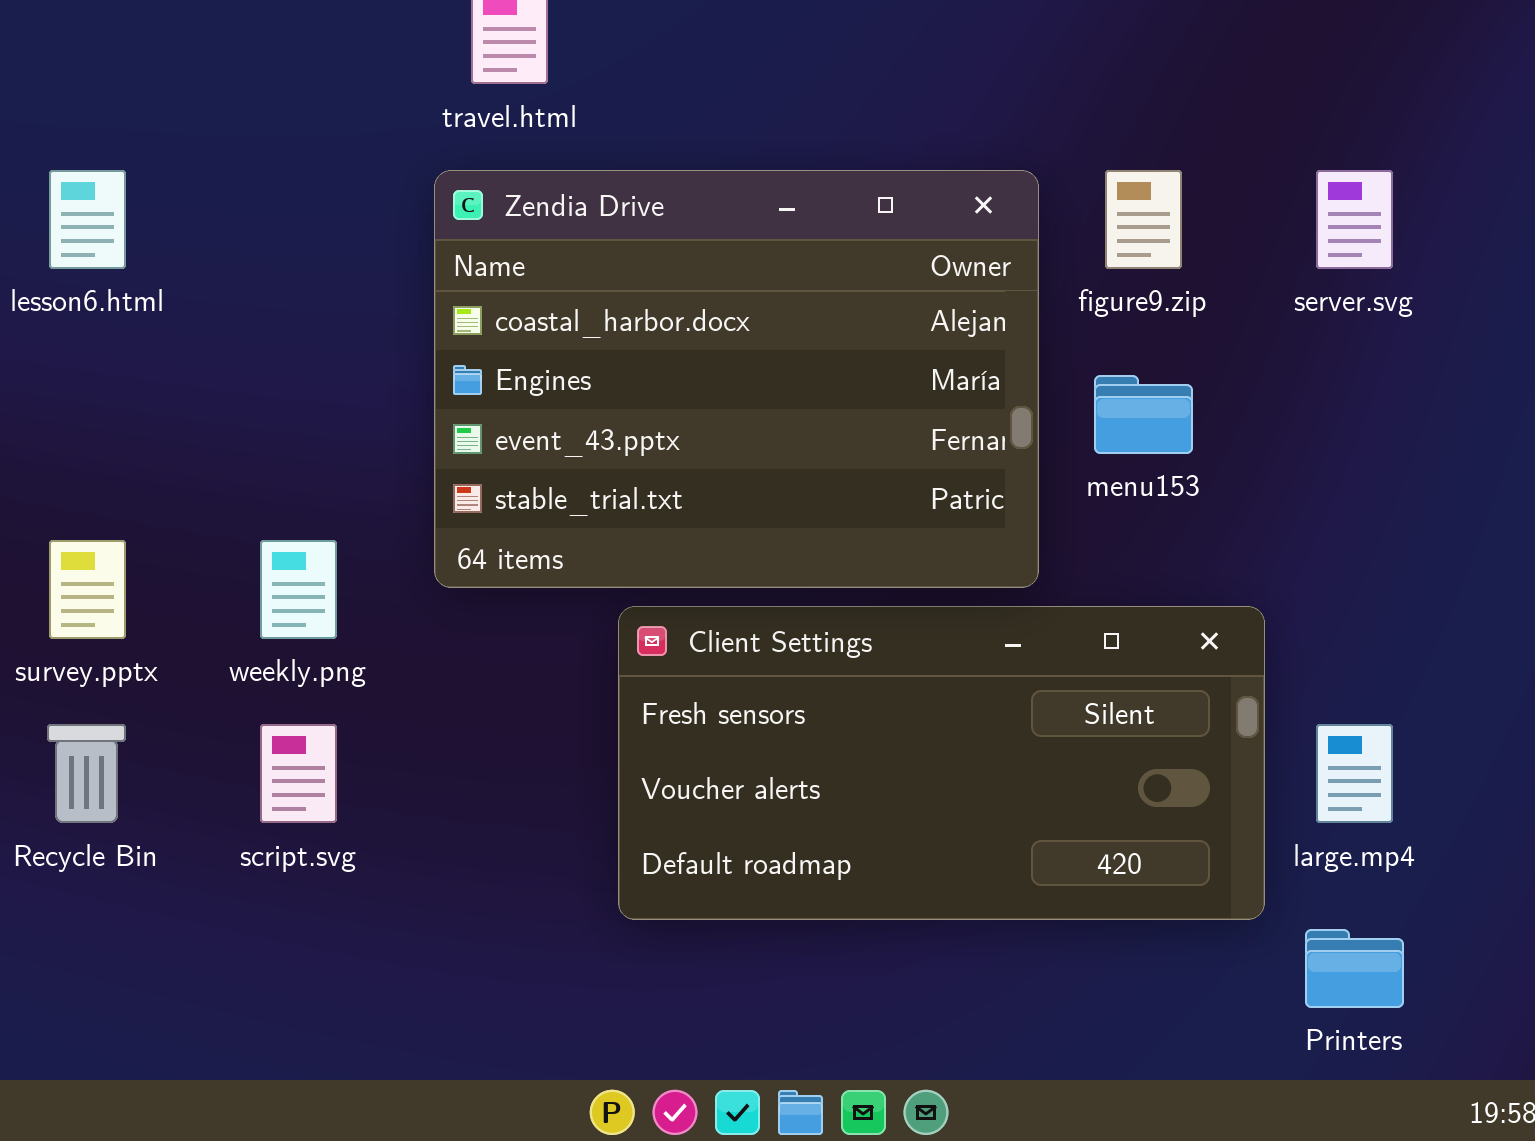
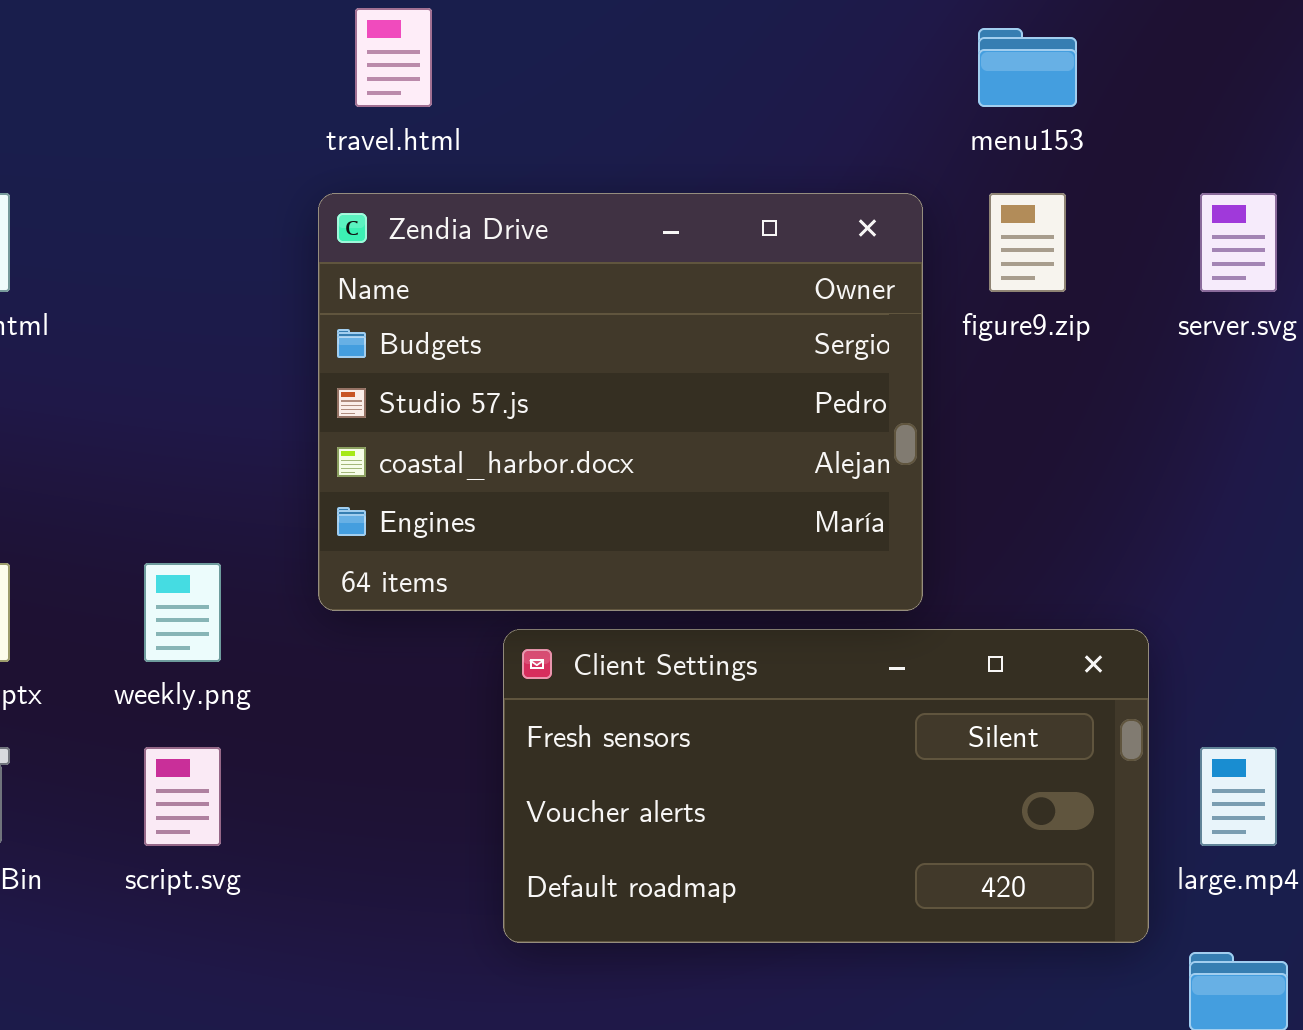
Zendia Drive: [434,170,1039,588] -> [318,193,923,611], scrolled up 2 rows
menu153: [1094,375,1193,454] -> [978,28,1077,107], moved

